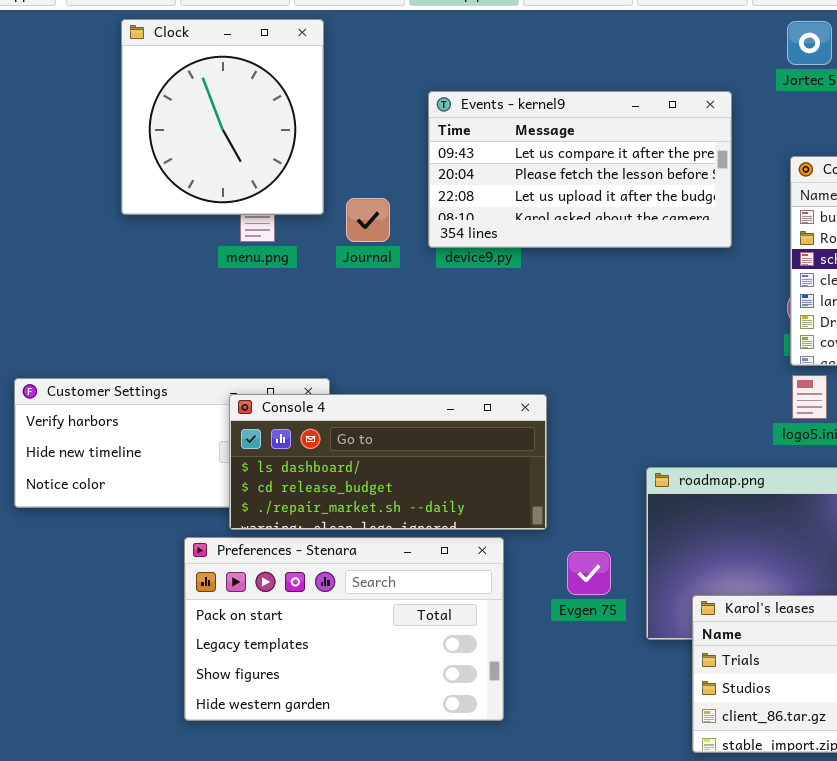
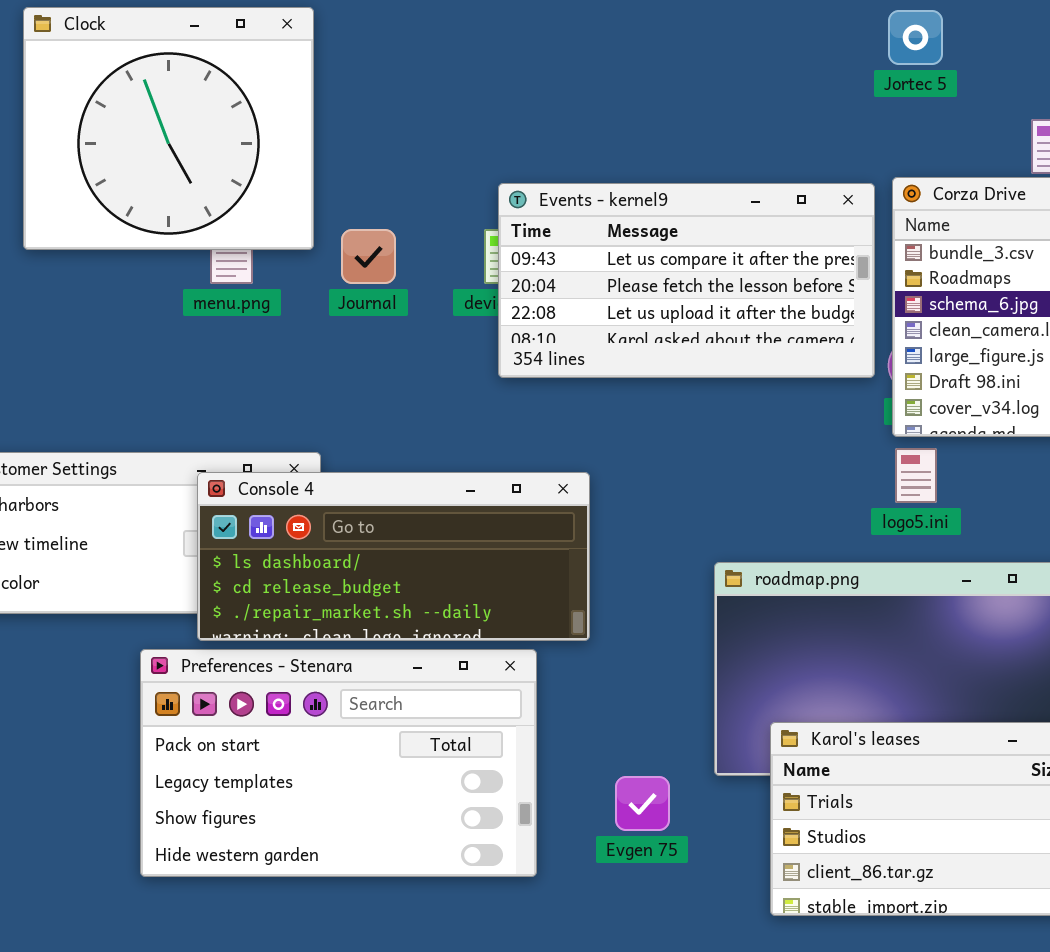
Clock: [121,19,324,215] -> [23,7,314,250], resized
Events - kernel9: [428,91,732,248] -> [498,183,875,378], moved
Evgen 75: [567,551,611,595] -> [615,776,670,831], moved

